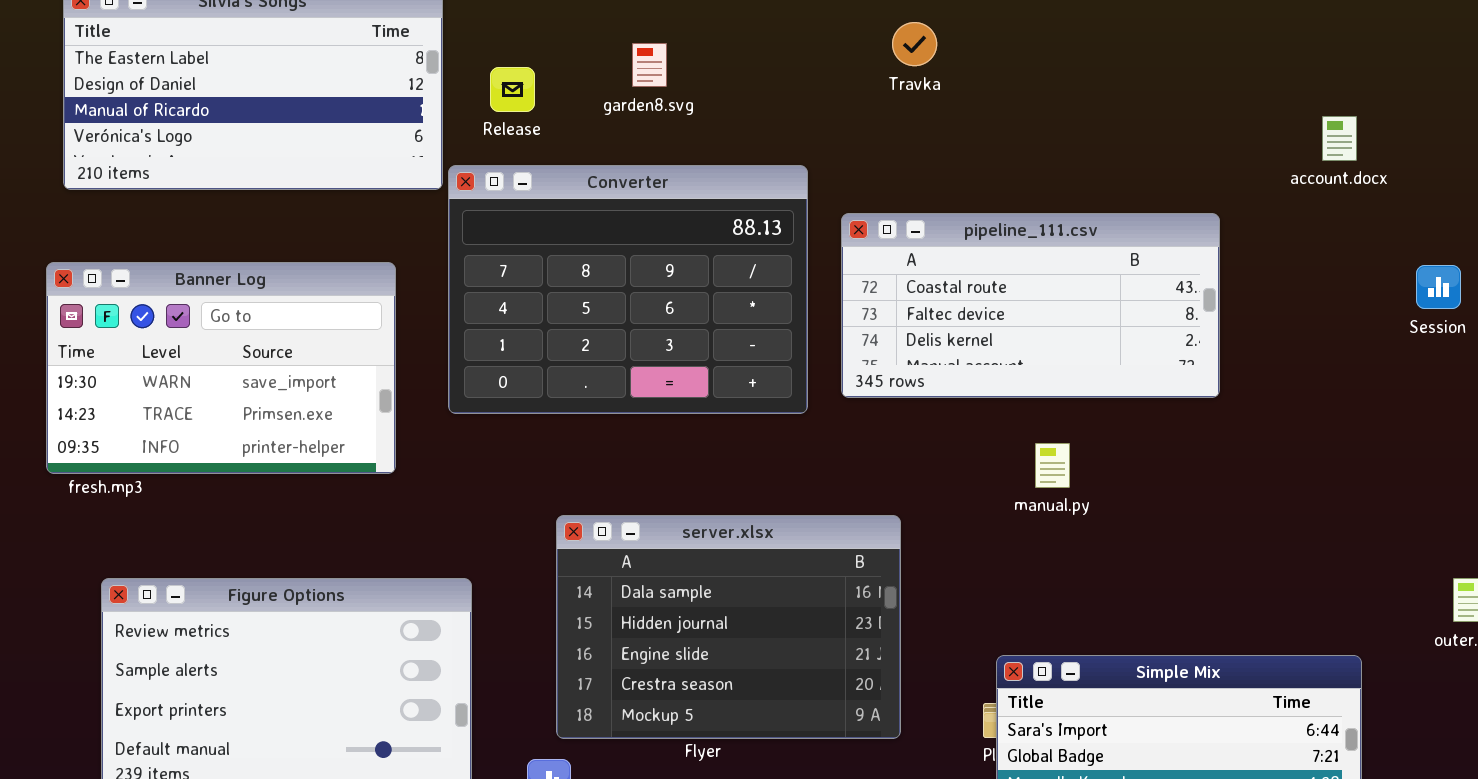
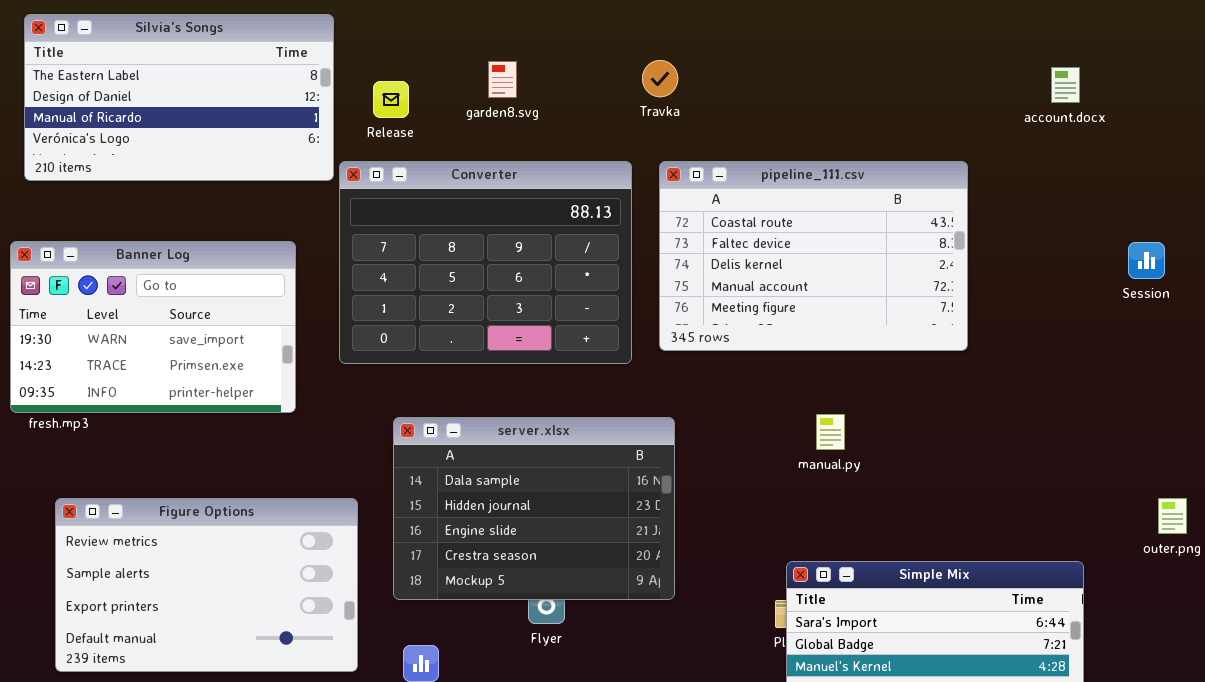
Travka: [892,22,937,66] -> [642,60,678,97], moved
account.docx: [1322,116,1357,161] -> [1051,67,1080,103], moved
pipeline_111.csv: [841,213,1220,398] -> [659,161,968,351], resized
manual.py: [1035,443,1070,488] -> [816,414,845,450], moved
server.xlsx: [556,515,901,739] -> [393,417,675,600], moved

